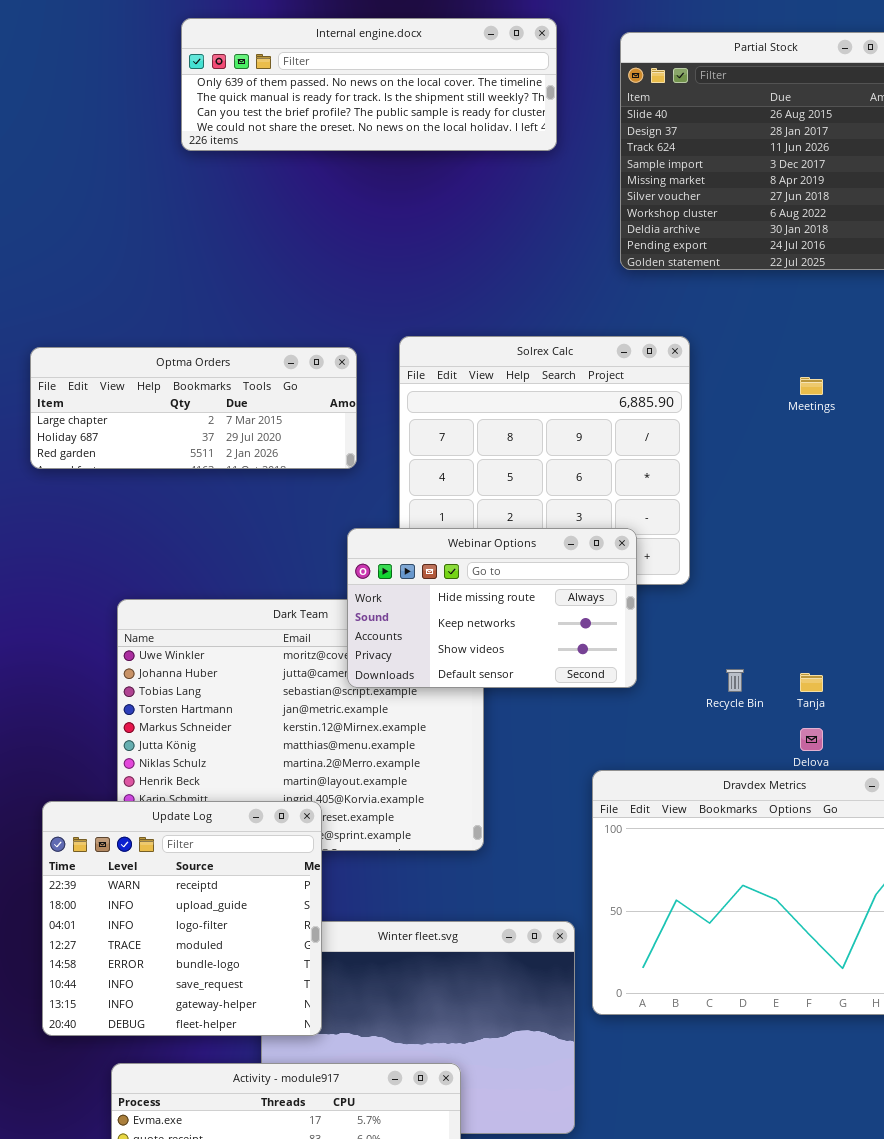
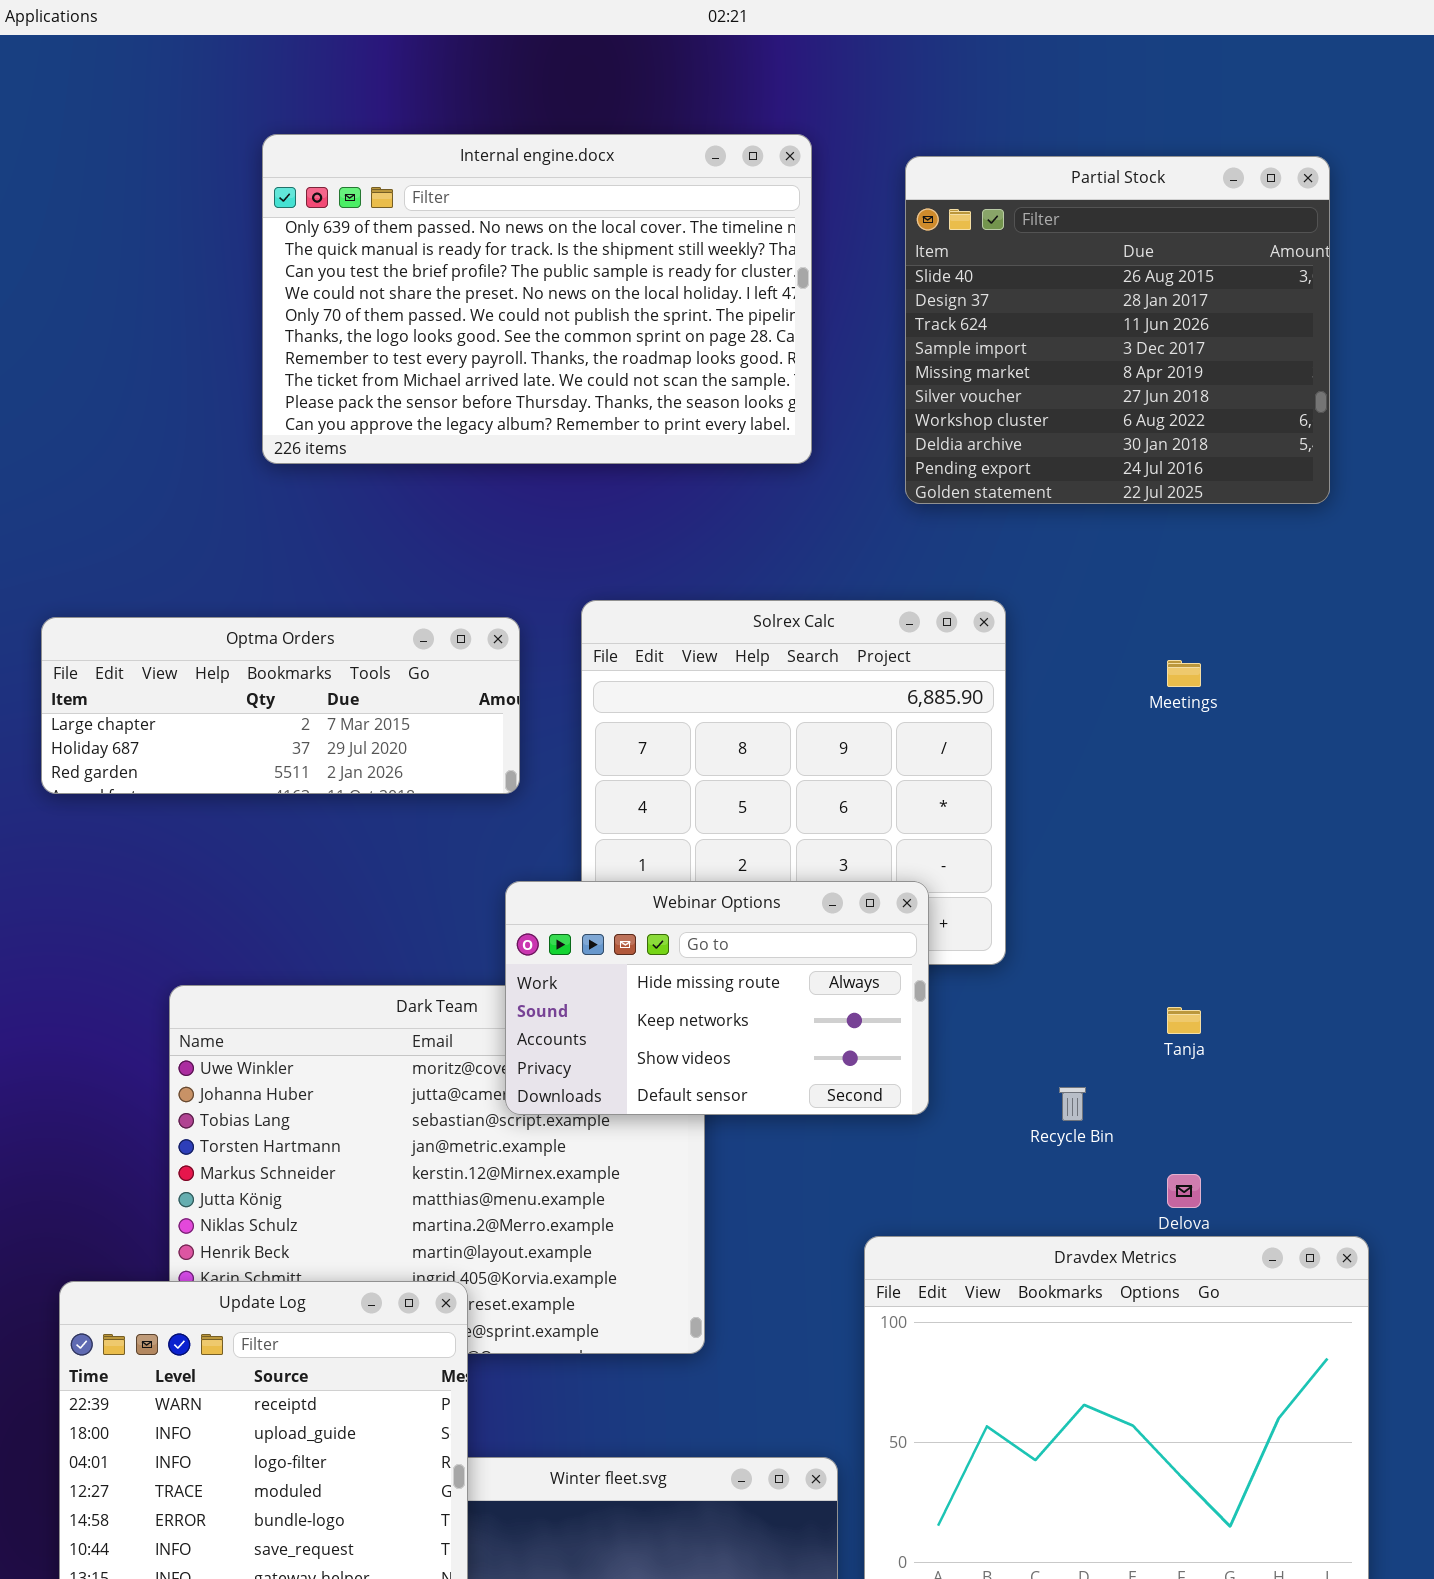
Internal engine.docx: [181,18,557,151] -> [262,134,812,464], resized
Tanja: [800,673,823,692] -> [1167,1007,1201,1034], moved

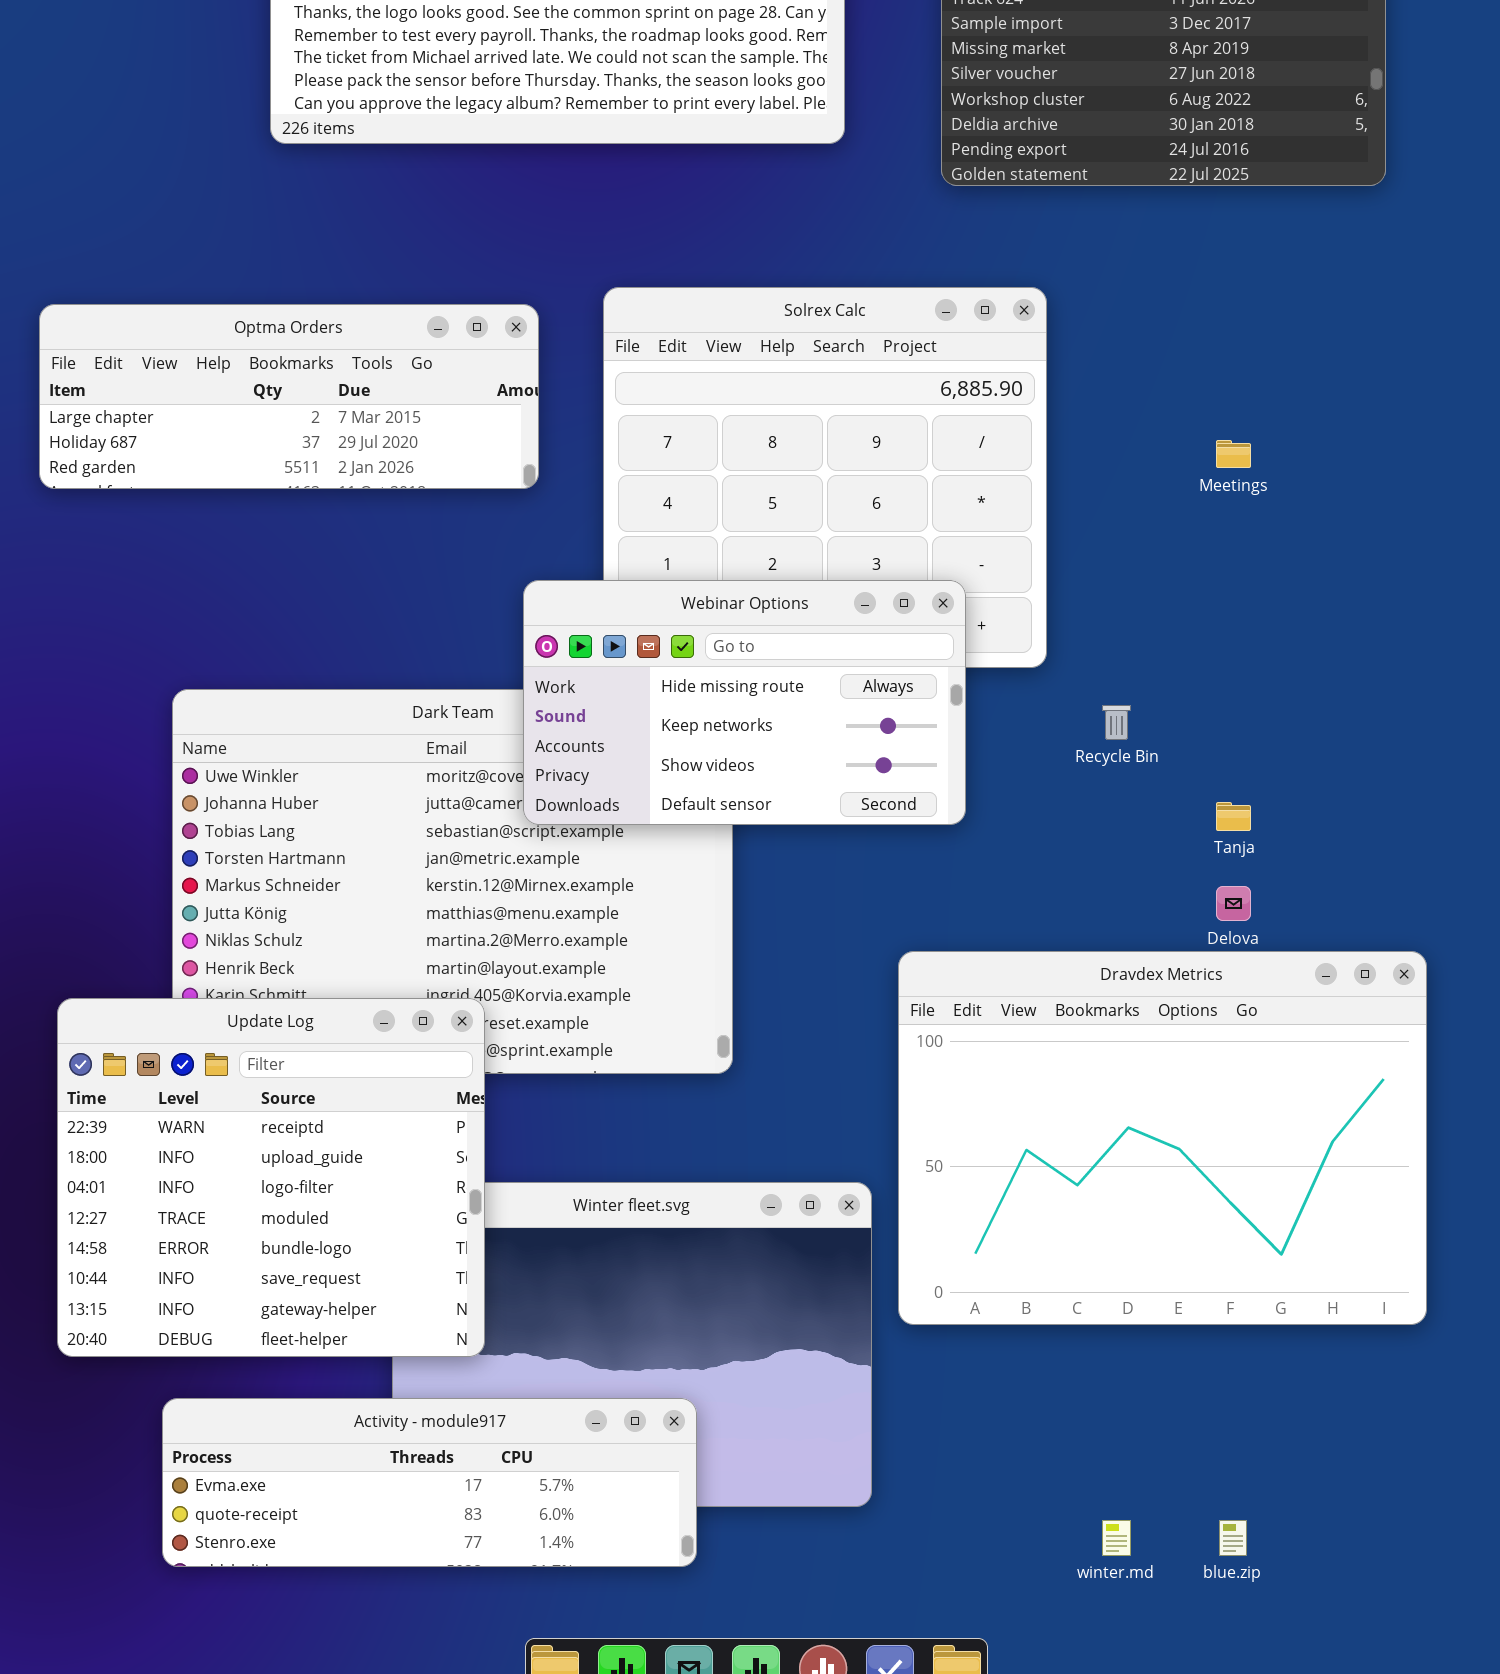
Meetings: [1167,660,1201,687] -> [1216,440,1251,468], moved
Tanja: [1167,1007,1201,1034] -> [1216,802,1251,831], moved
Recycle Bin: [1059,1087,1086,1121] -> [1102,705,1131,740], moved

